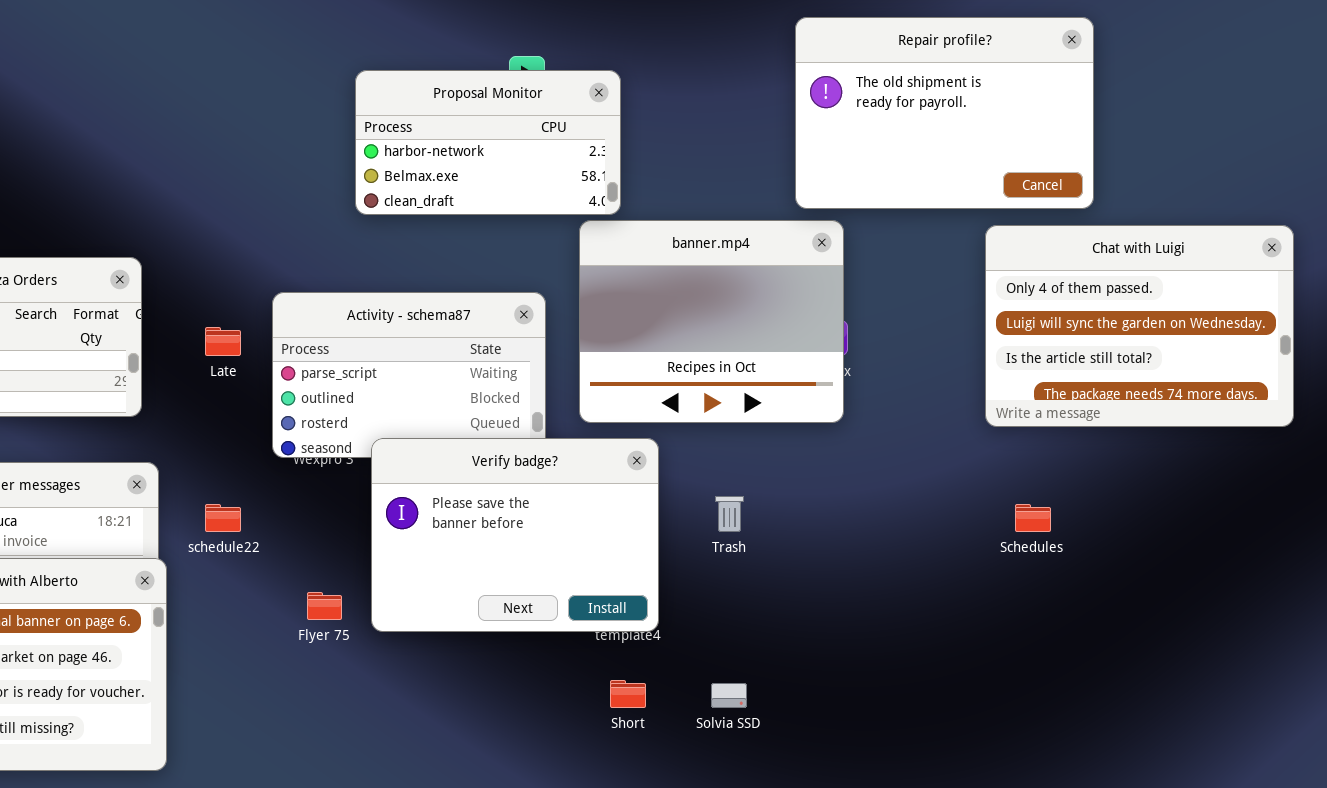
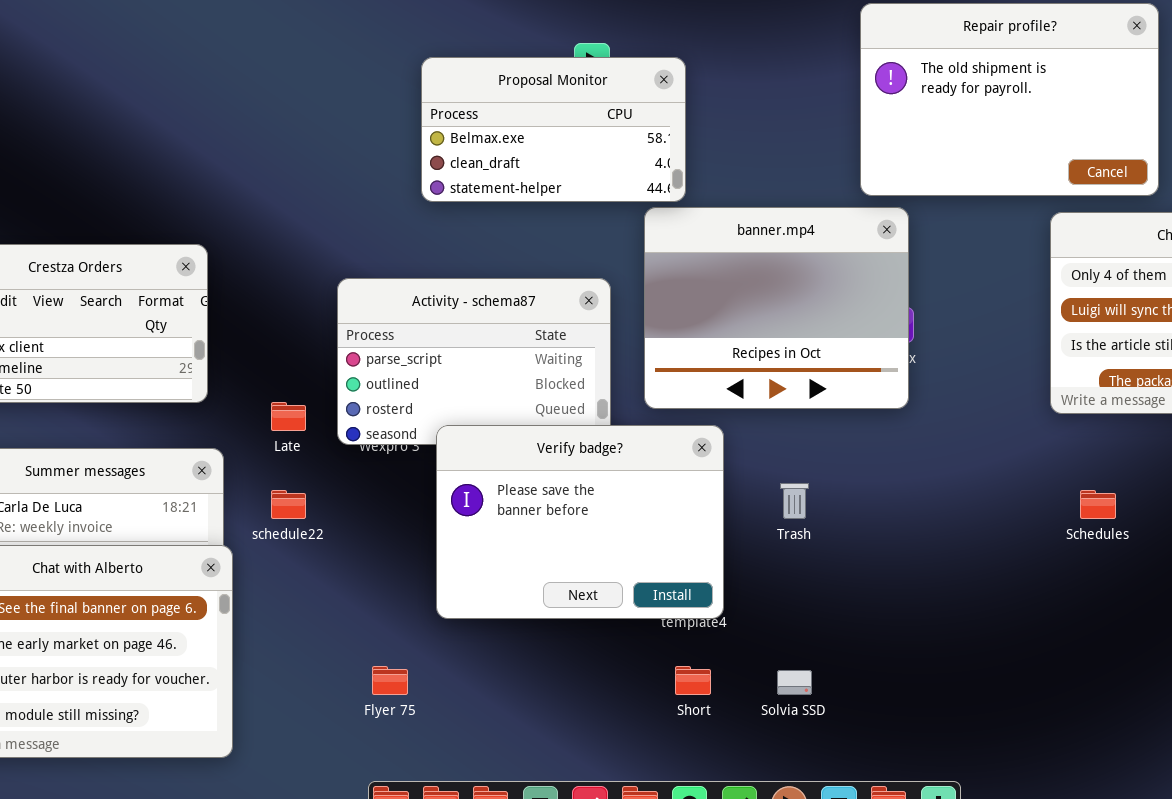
Proposal Monitor: [355,70,621,215] -> [421,57,686,202], scrolled down 1 row
Late: [205,327,241,356] -> [271,402,306,431], moved
Flyer 75: [307,592,342,620] -> [372,666,408,695], moved

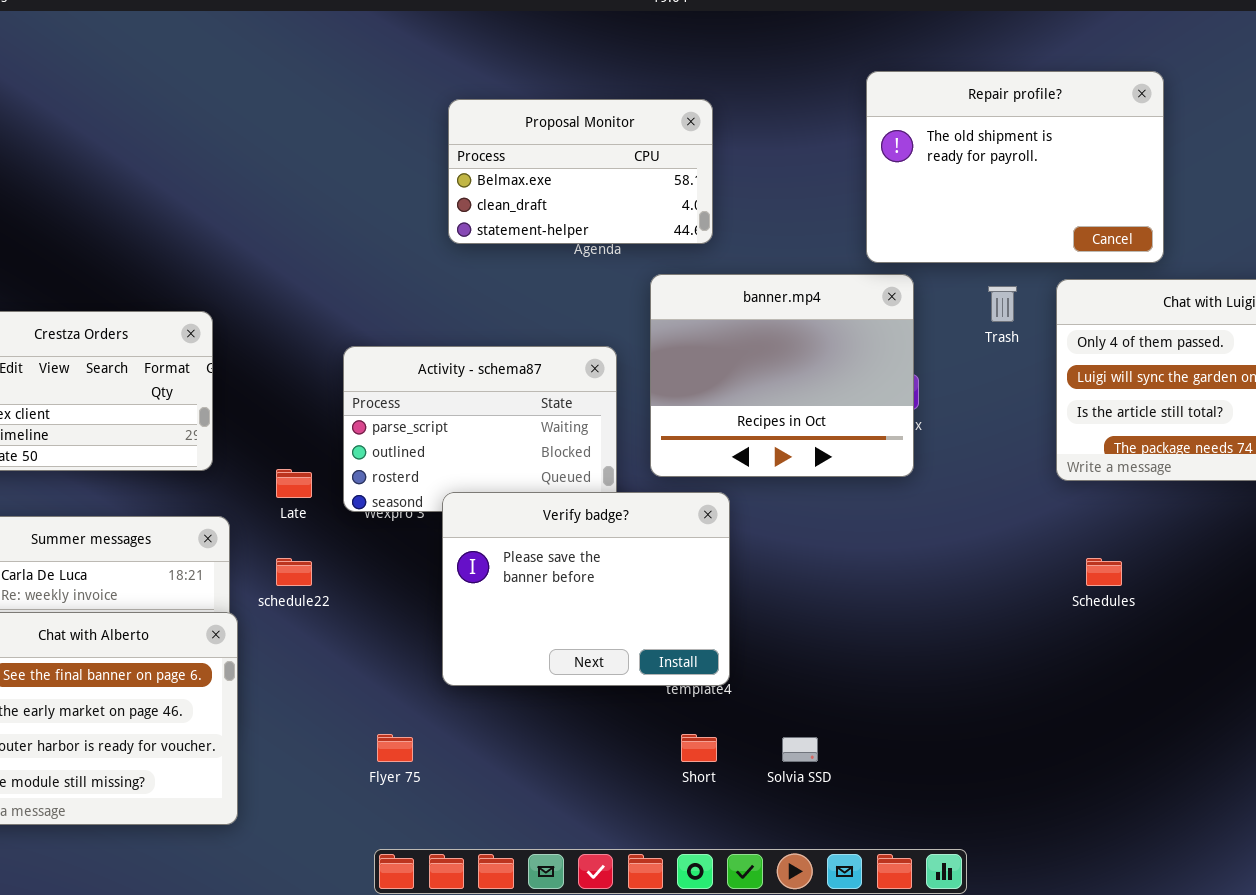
Proposal Monitor: [421,57,686,202] -> [448,99,713,244], moved
Trash: [780,483,809,519] -> [988,286,1017,322], moved

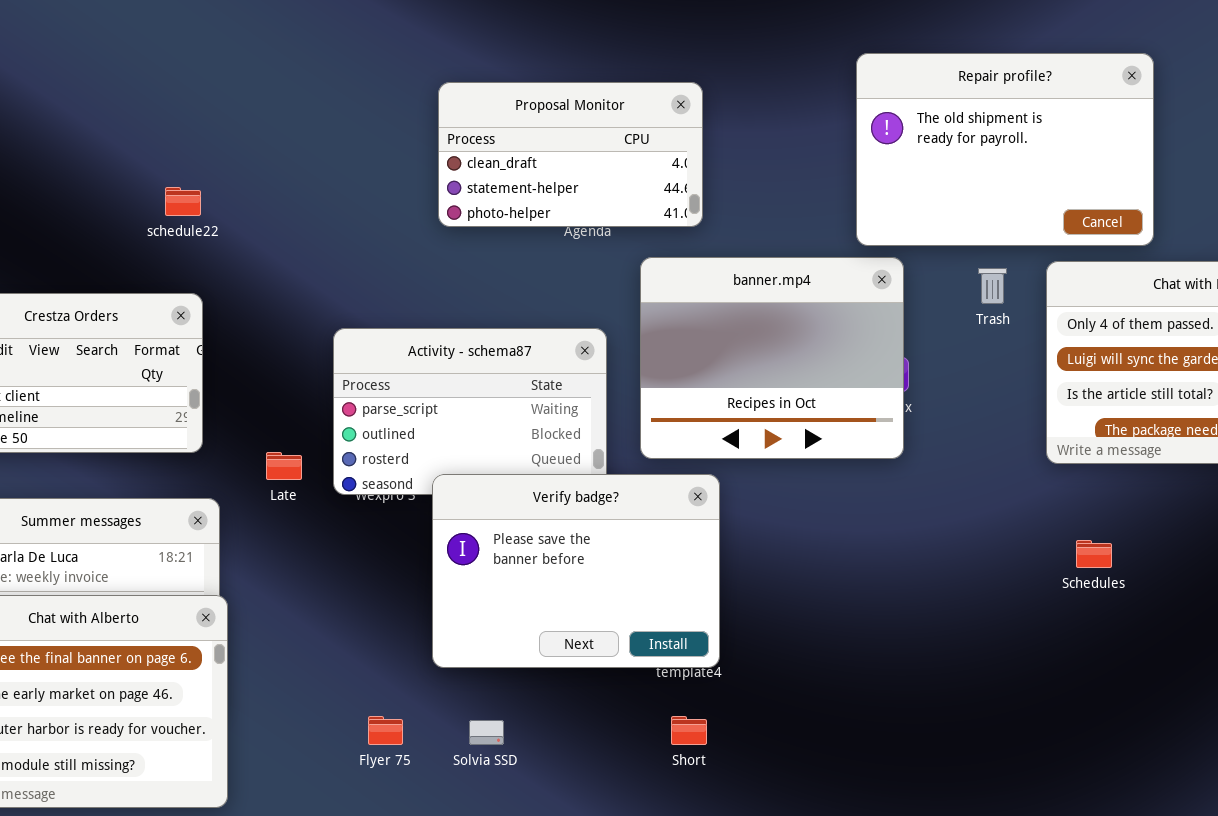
Proposal Monitor: [448,99,713,244] -> [438,82,703,227], scrolled down 1 row
schedule22: [276,558,312,586] -> [165,187,201,216], moved
Solvia SSD: [782,737,818,762] -> [469,720,504,745], moved

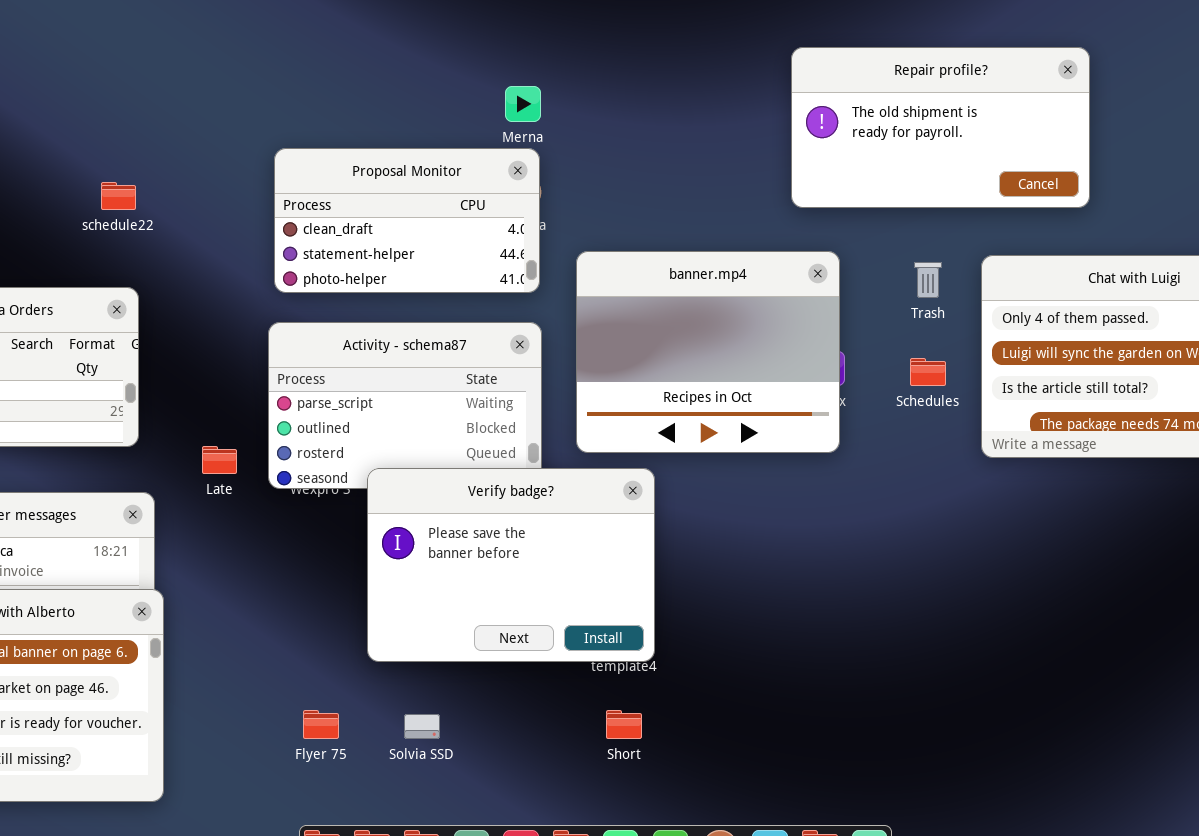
Repair profile?: [856,53,1154,246] -> [791,47,1090,208], resized
Proposal Monitor: [438,82,703,227] -> [274,148,540,293], moved
Schedules: [1076,540,1112,568] -> [910,358,946,386], moved

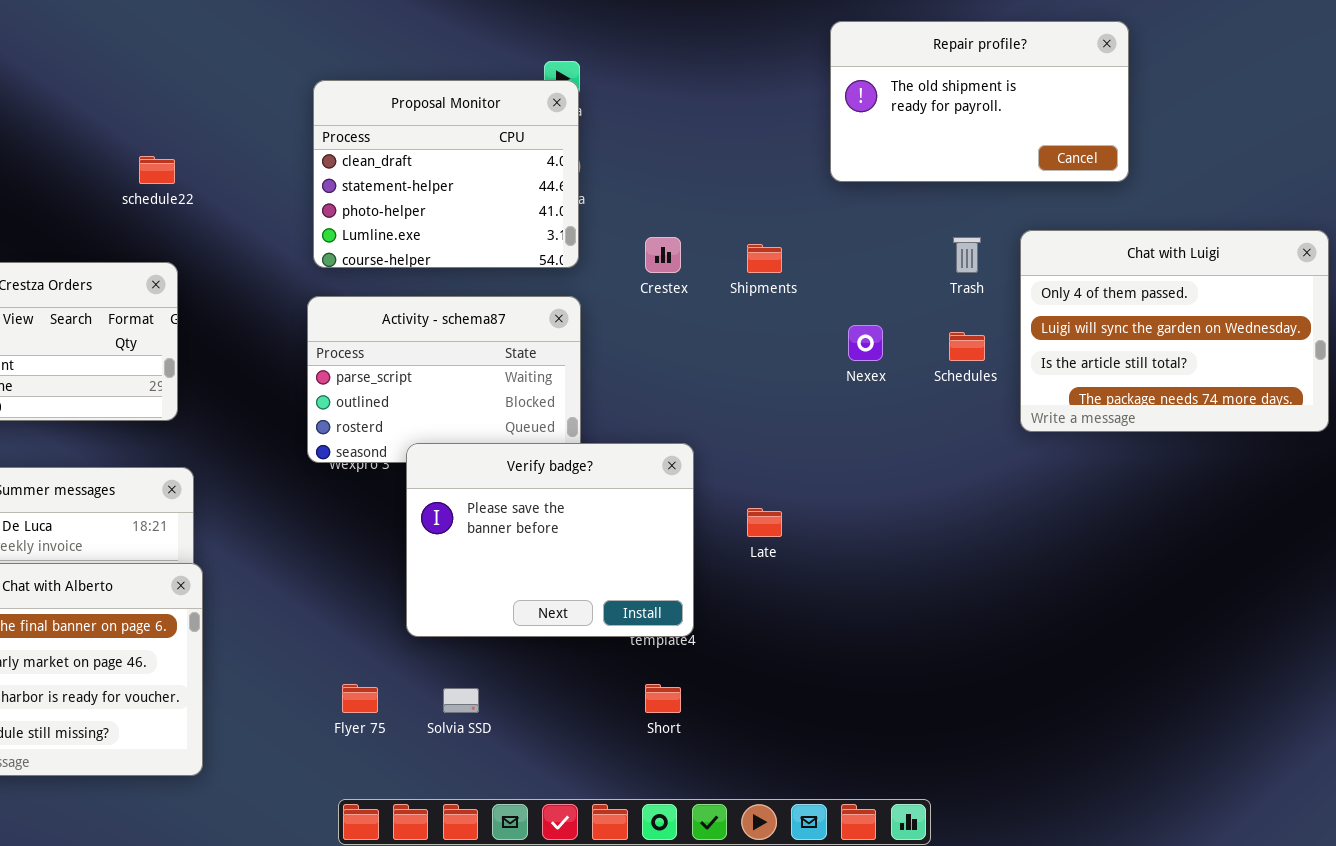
Proposal Monitor: [274,148,540,293] -> [313,80,579,268], resized
banner.mp4: [576,251,840,453] -> none, closed
Late: [202,446,237,474] -> [747,508,782,537], moved

